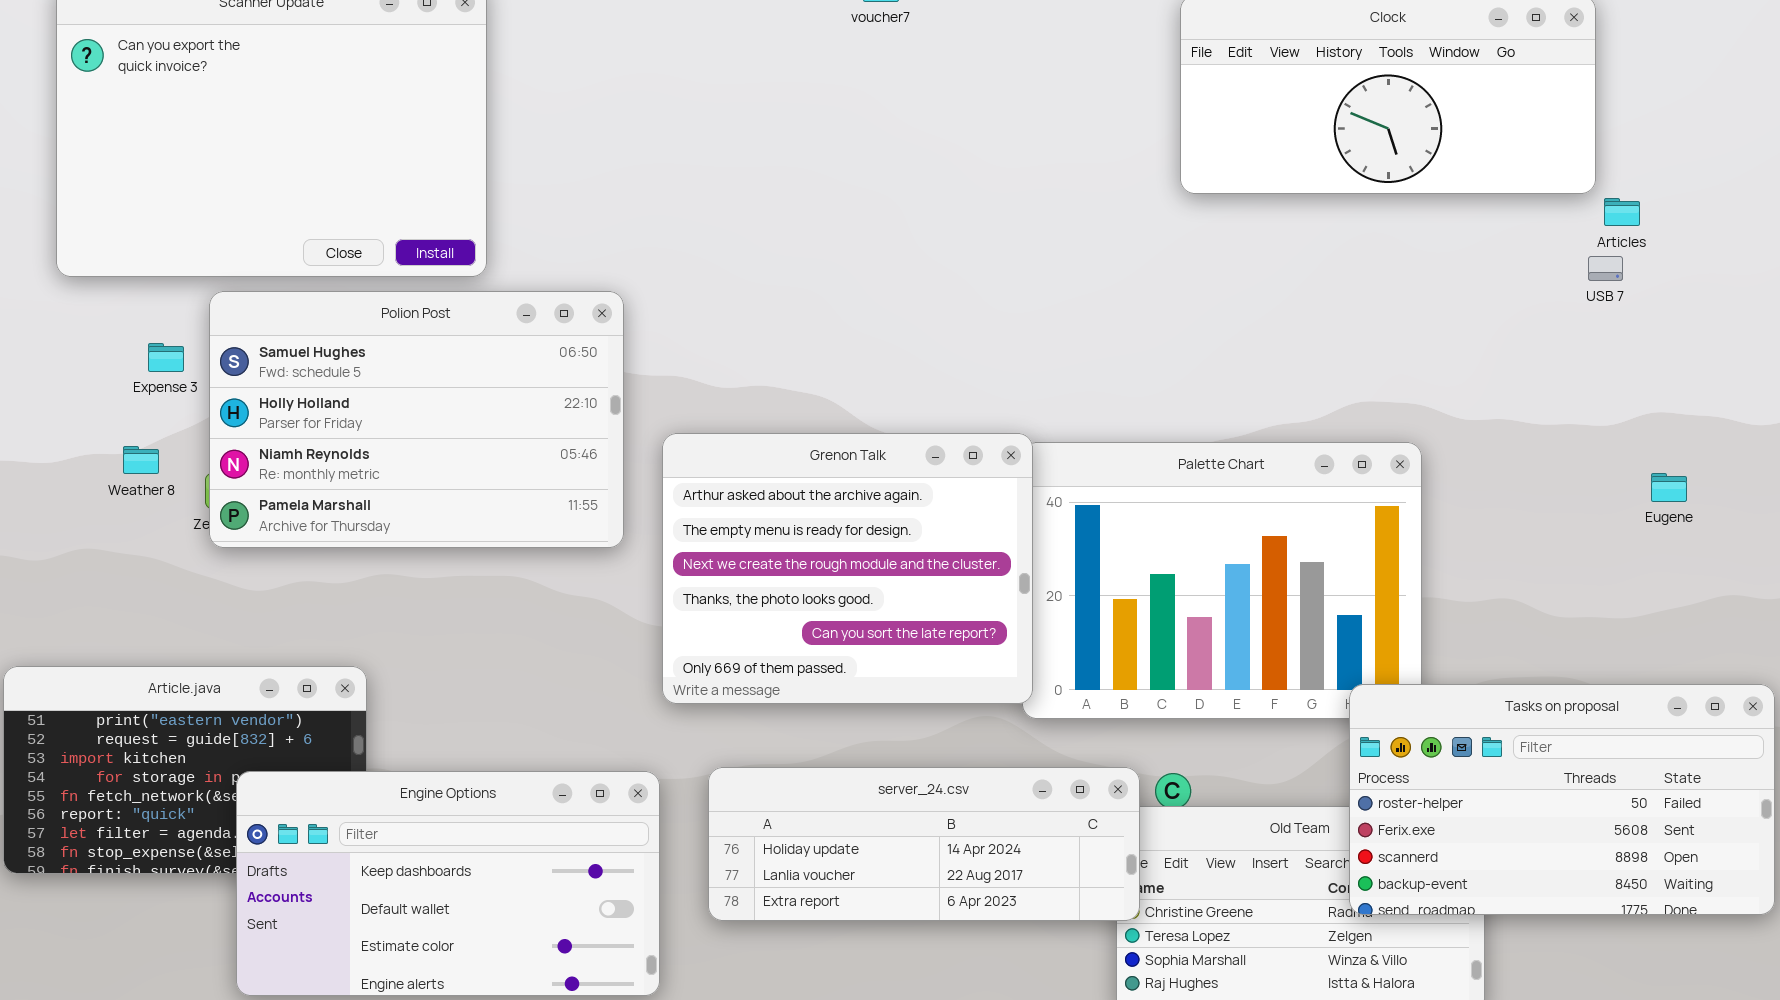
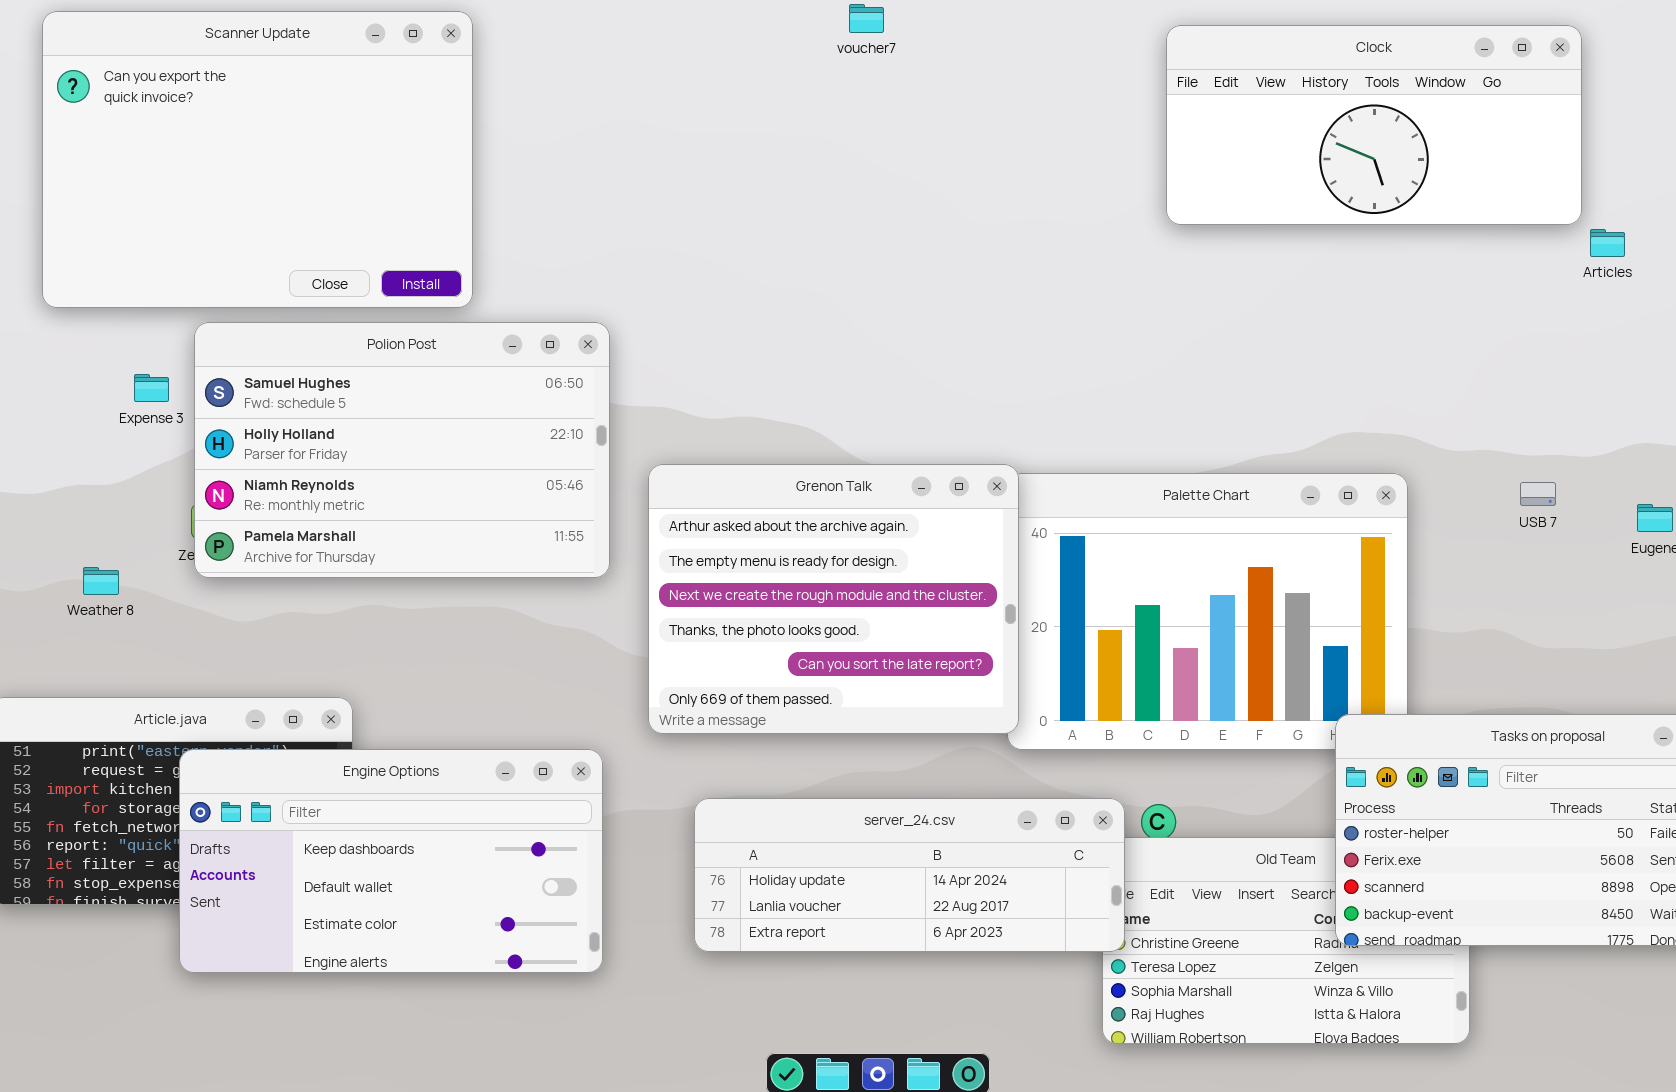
USB 7: [1588,256,1623,281] -> [1520,482,1556,506], moved
Weather 8: [123,446,159,474] -> [83,567,119,595], moved
Engine Options: [236,771,660,996] -> [179,749,603,973], moved

